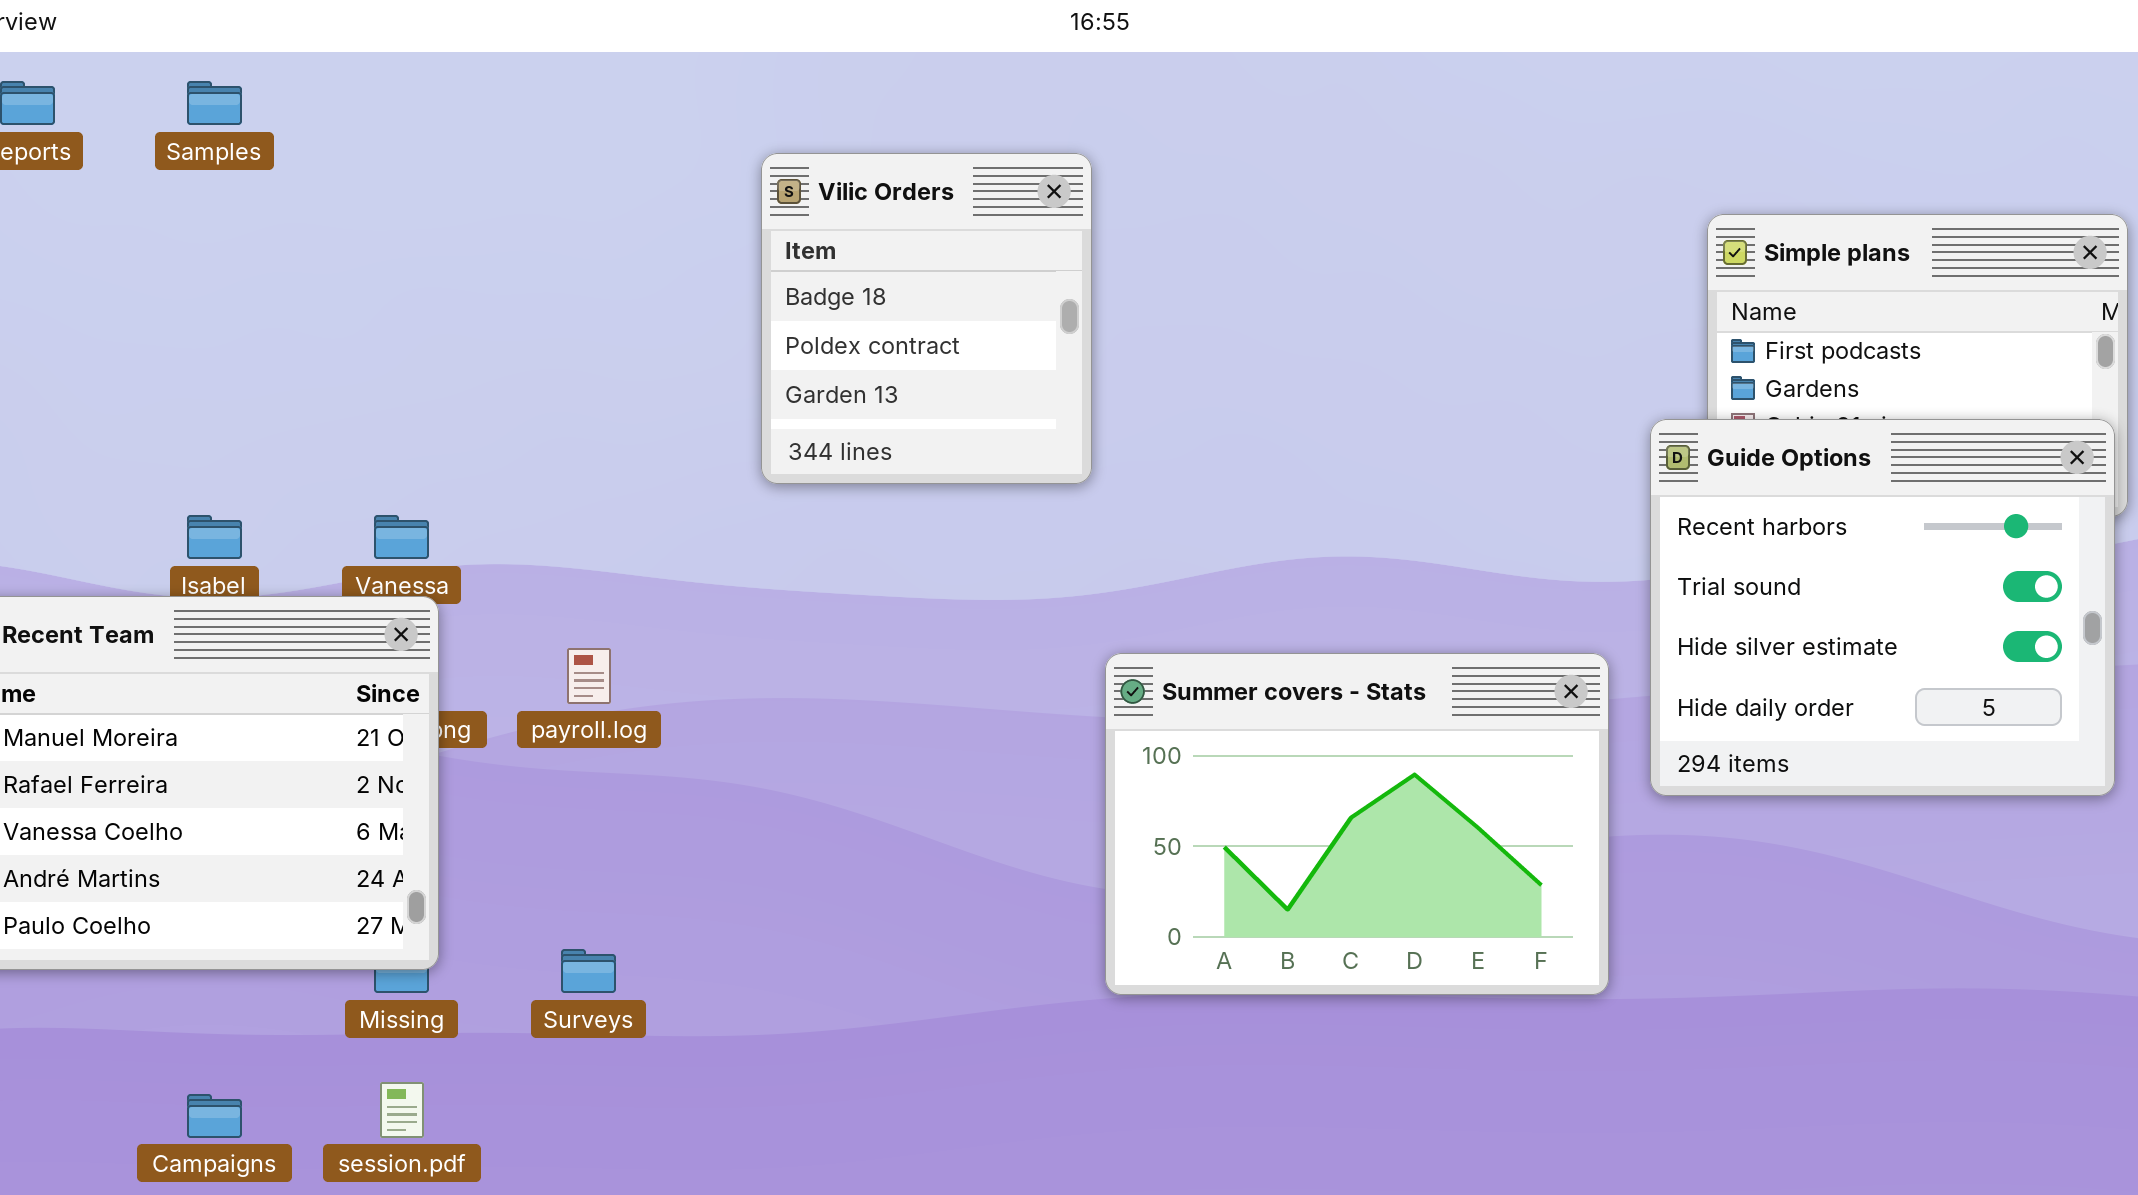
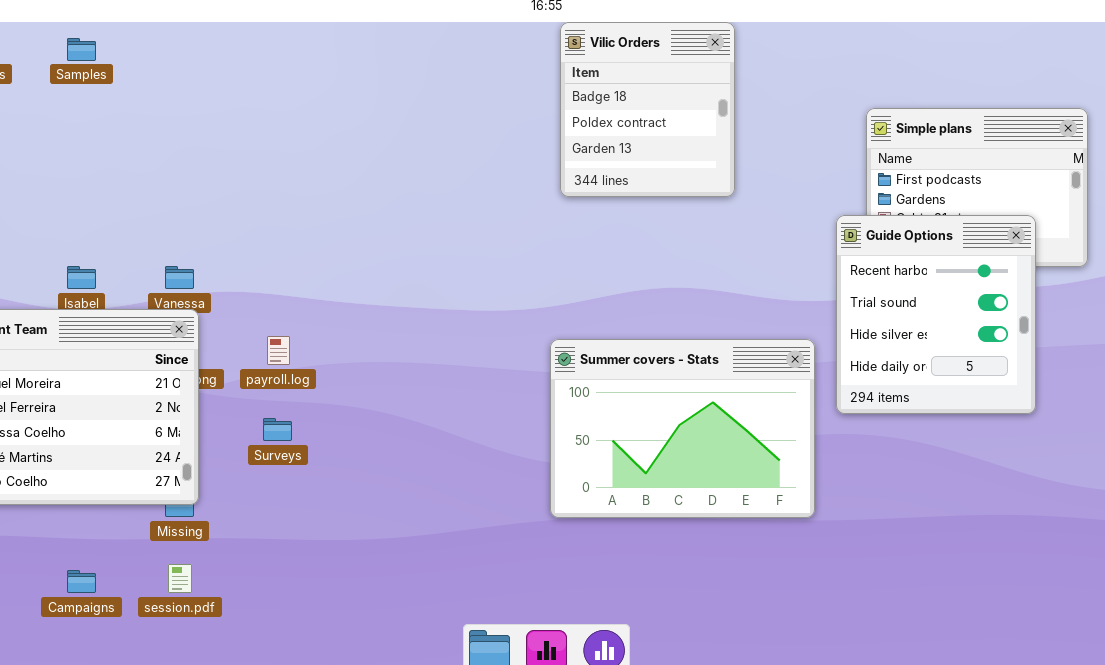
Vilic Orders: [761,153,1092,484] -> [560,22,735,197], moved
Guide Options: [1650,419,2115,796] -> [836,215,1036,414], resized
Surveys: [561,949,616,993] -> [263,418,292,441], moved

